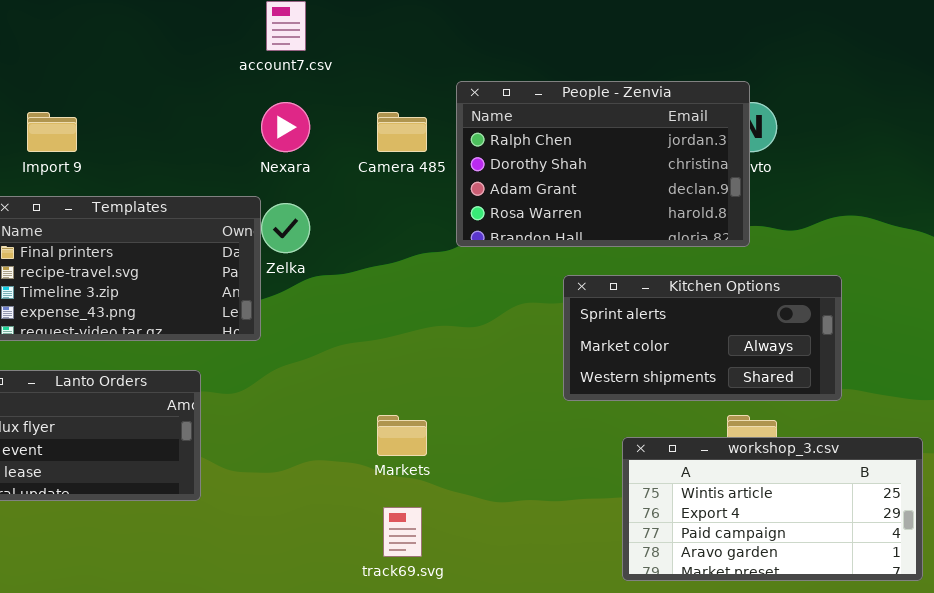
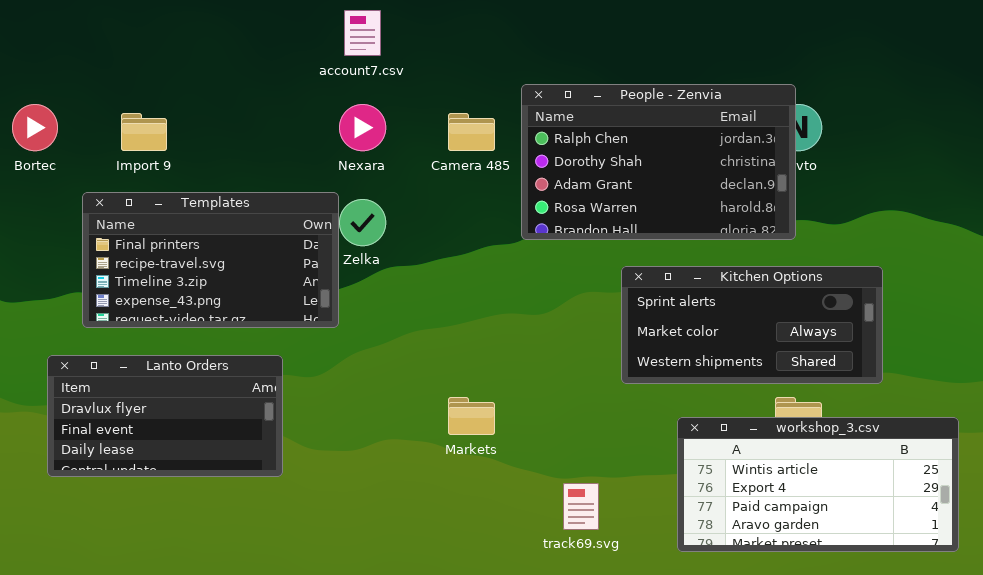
track69.svg: [383,507,422,557] -> [563,483,599,530], moved

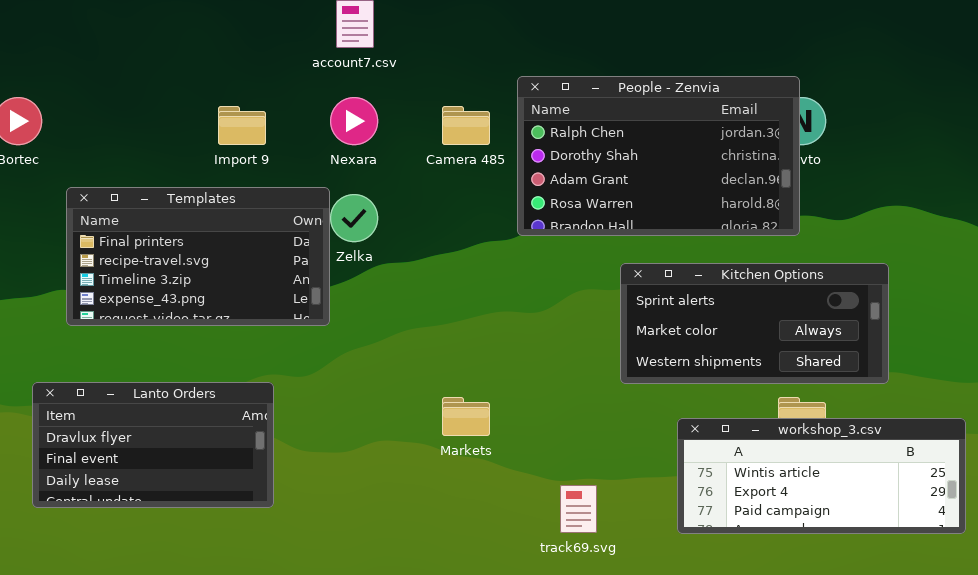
Import 9: [121,113,167,151] -> [218,106,266,145], moved
Lanto Orders: [47,355,283,477] -> [32,382,274,508], moved
workshop_3.csv: [677,417,959,552] -> [677,418,966,534], resized

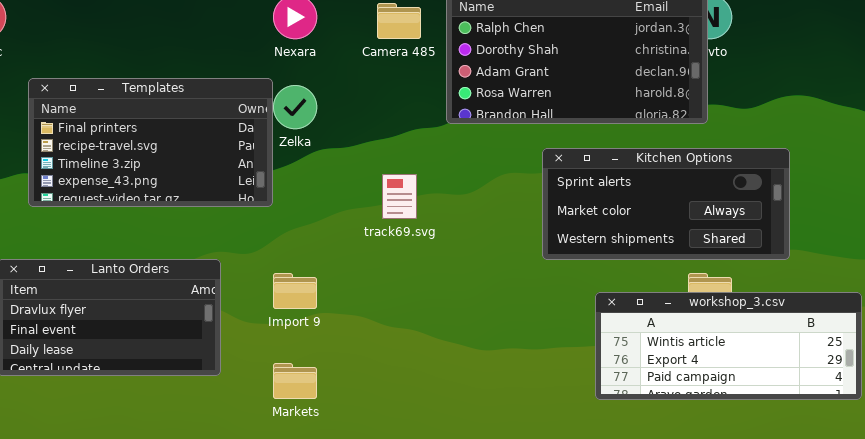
Import 9: [218,106,266,145] -> [273,273,317,309], moved
Markets: [442,397,490,436] -> [273,363,317,399], moved
track69.svg: [560,485,597,533] -> [382,174,417,219], moved

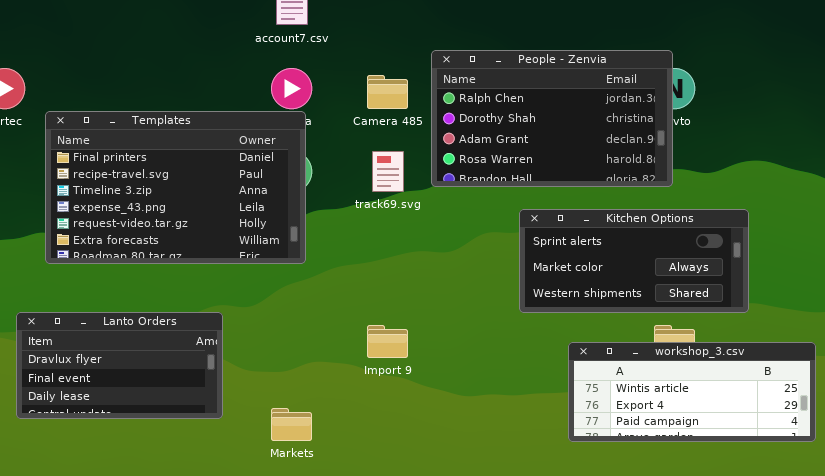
Templates: [28,78,273,207] -> [45,111,306,264], resized
track69.svg: [382,174,417,219] -> [372,151,404,192], moved
Import 9: [273,273,317,309] -> [367,325,408,358], moved

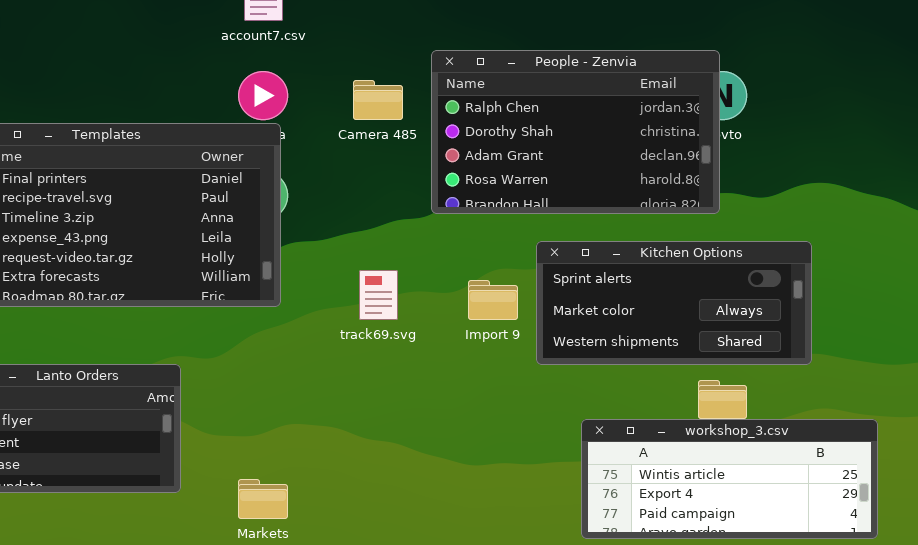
track69.svg: [372,151,404,192] -> [359,270,398,320], moved
Import 9: [367,325,408,358] -> [468,280,518,320], moved
workshop_3.csv: [568,342,816,442] -> [581,419,878,539], moved

